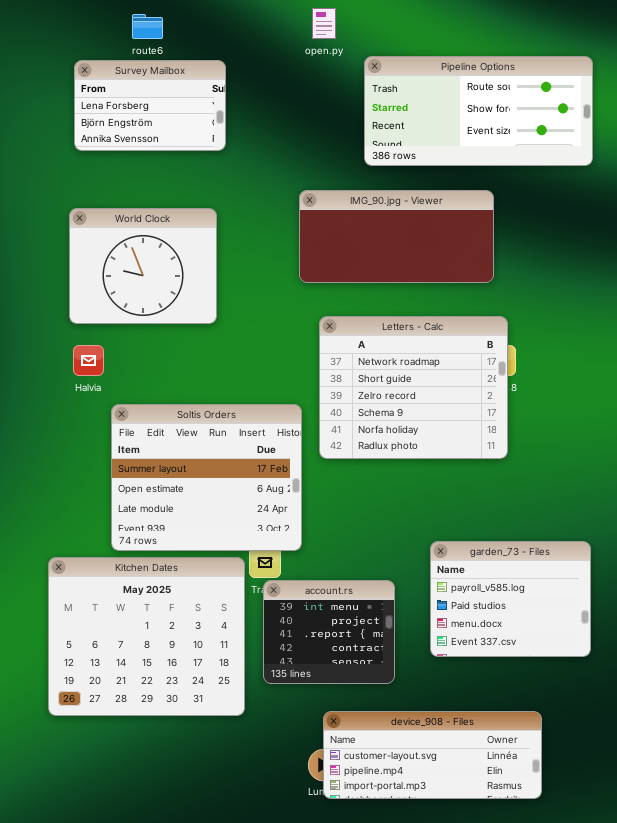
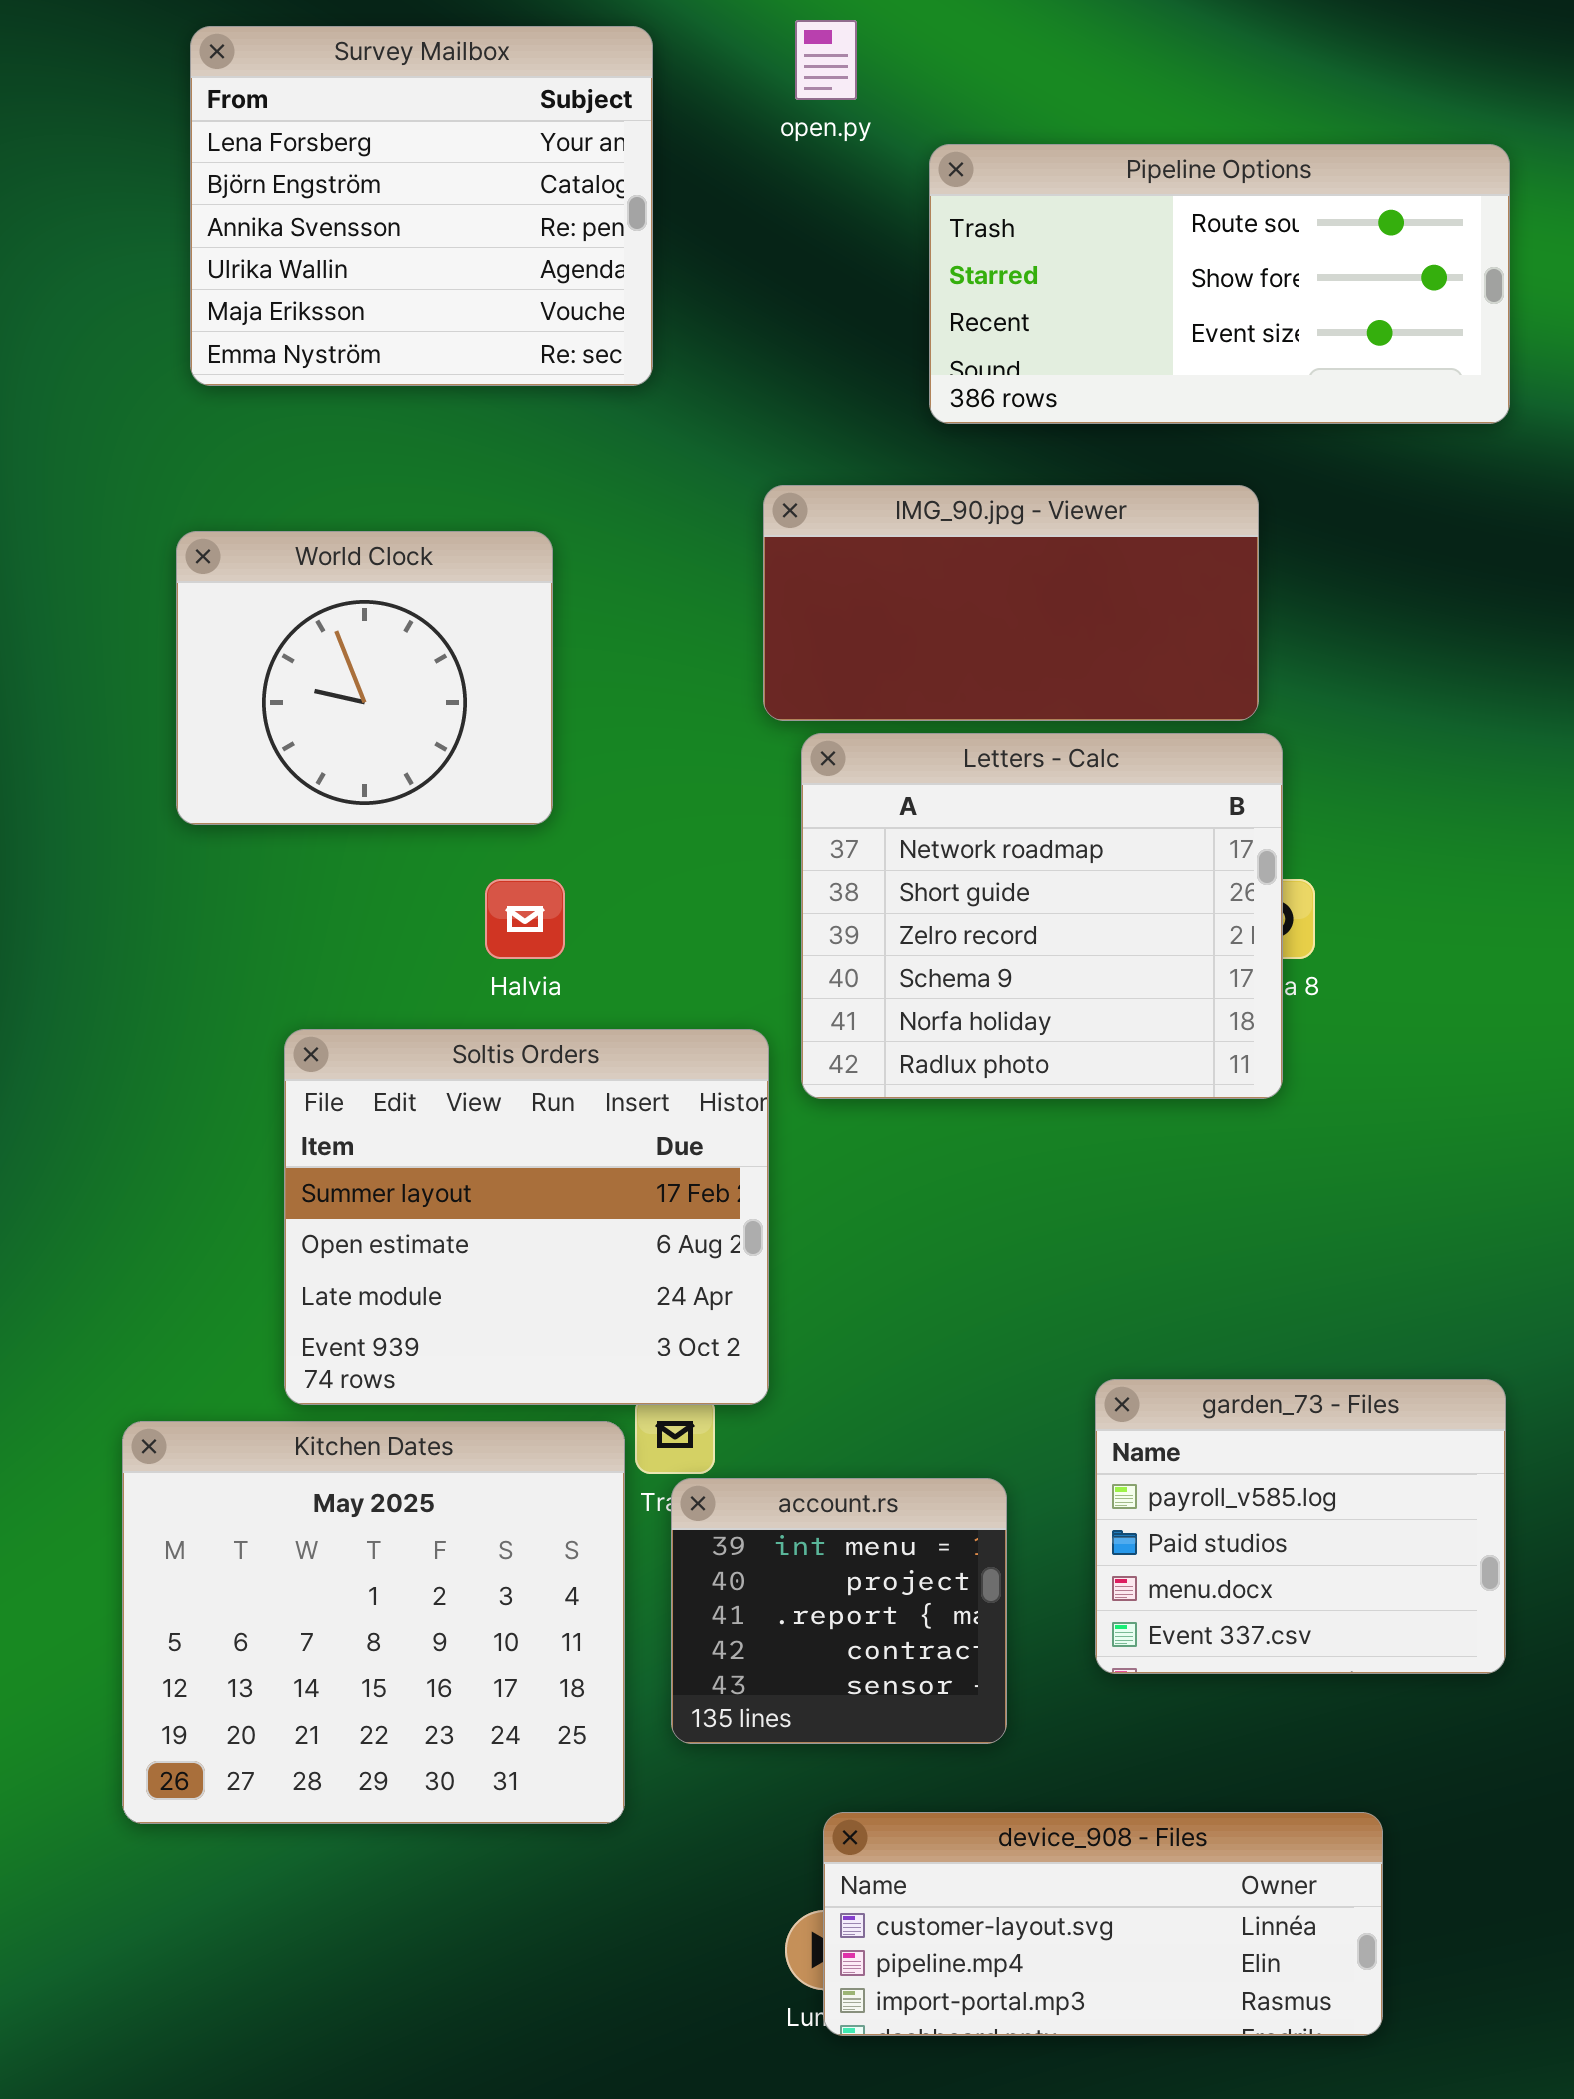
Survey Mailbox: [74,60,226,151] -> [190,26,653,386], resized
Letters - Calc: [319,316,508,459] -> [801,733,1283,1099], moved
Halvia: [73,345,104,376] -> [485,879,565,959], moved

